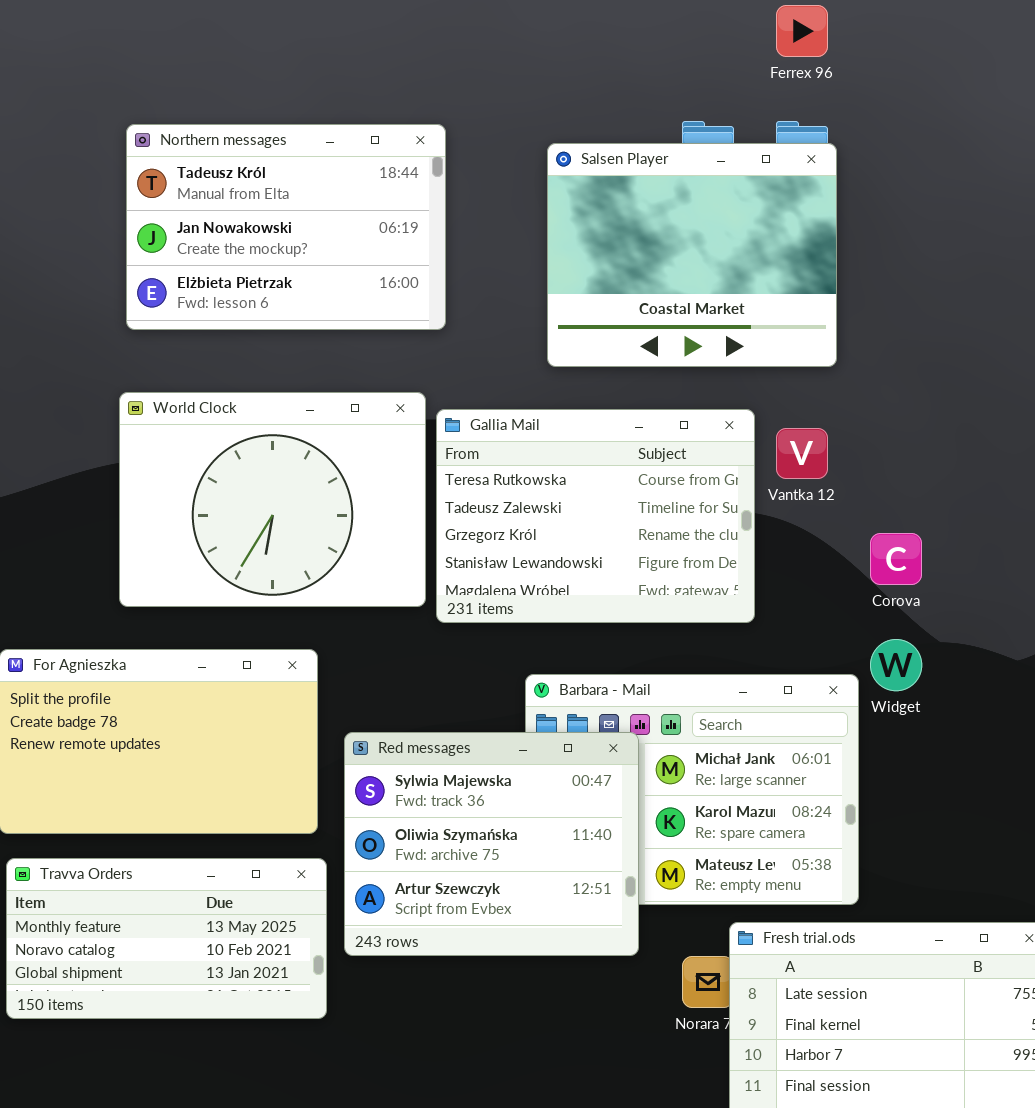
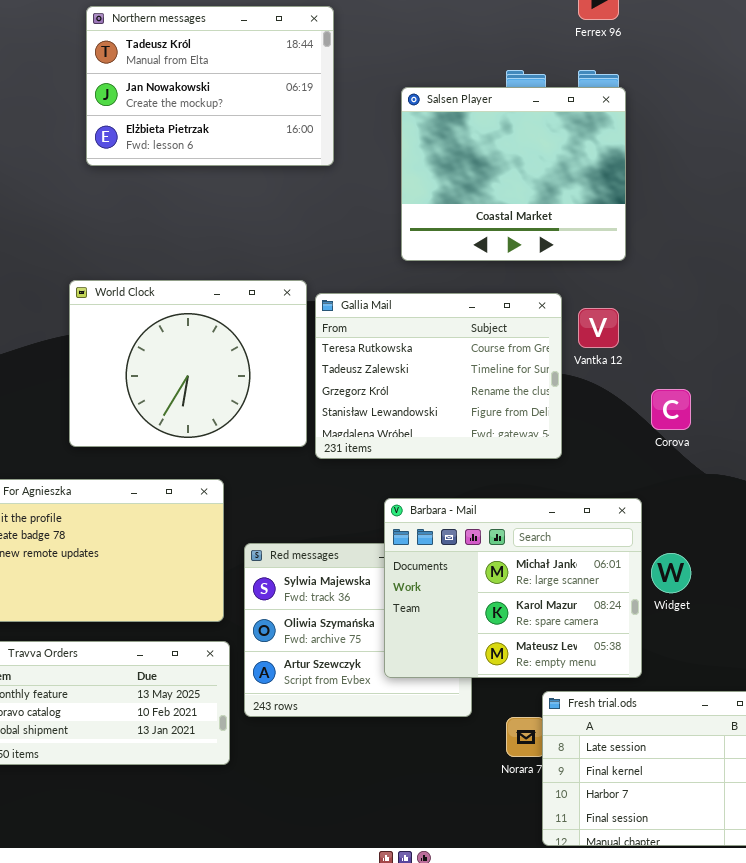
Northern messages: [126,124,446,330] -> [86,6,334,166], moved
Widget: [870,639,922,691] -> [651,553,691,593], moved
Barbara - Mail: [525,674,859,905] -> [384,498,642,678], raised

